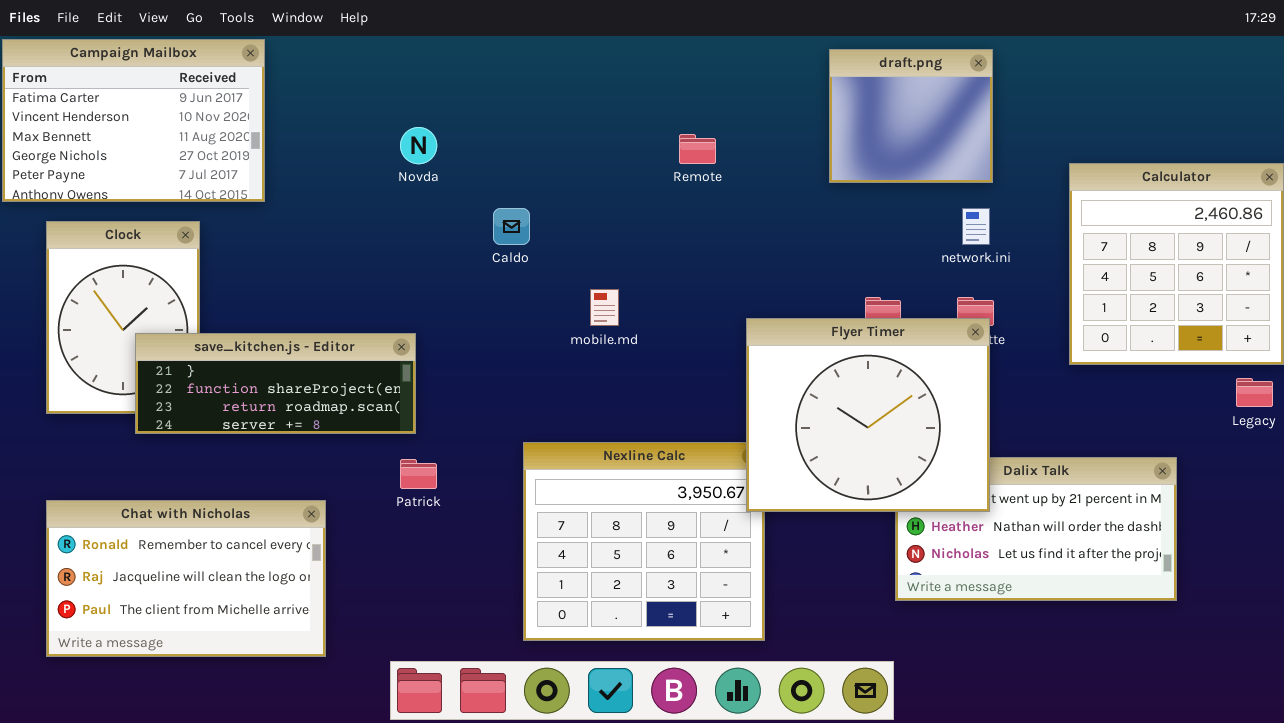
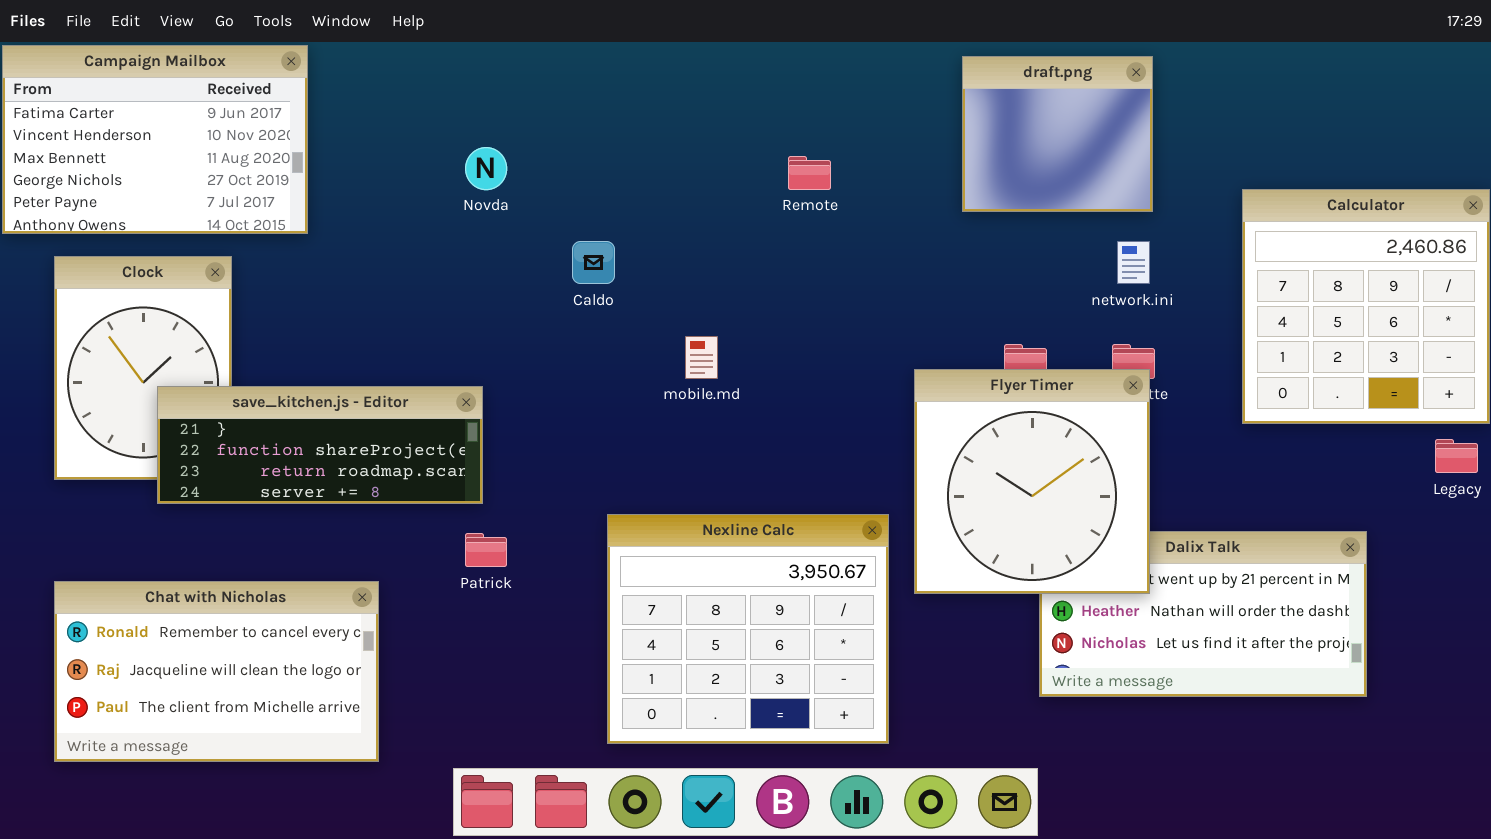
Flyer Timer: [746,318,990,512] -> [914,369,1150,594], resized

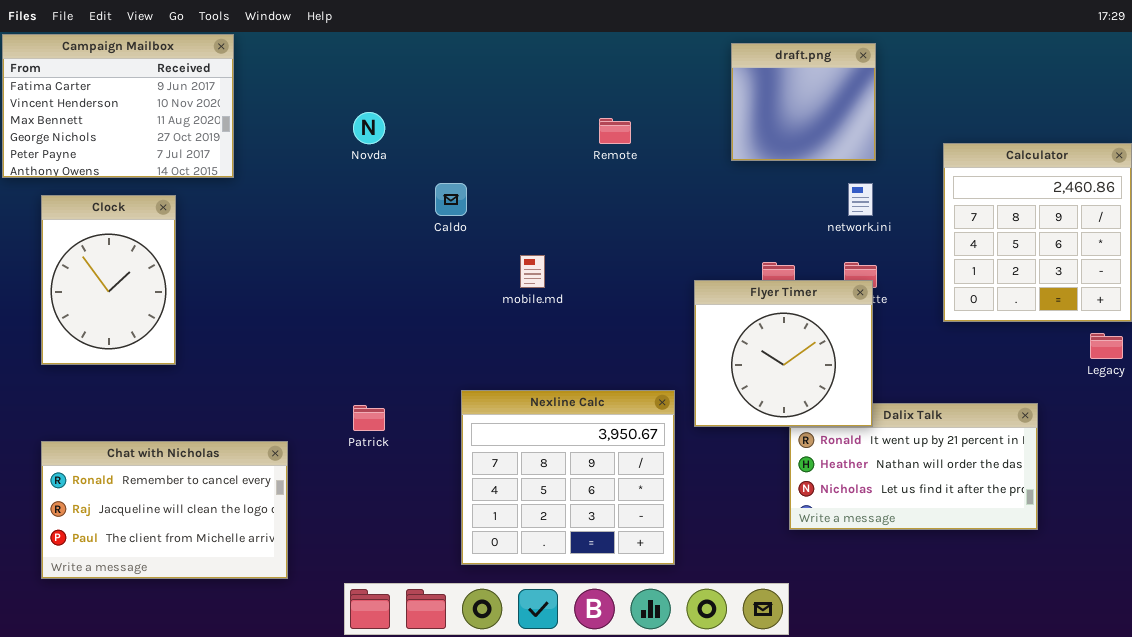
Flyer Timer: [914,369,1150,594] -> [694,280,873,427], resized
save_kitchen.js - Editor: [157,386,483,504] -> none, closed

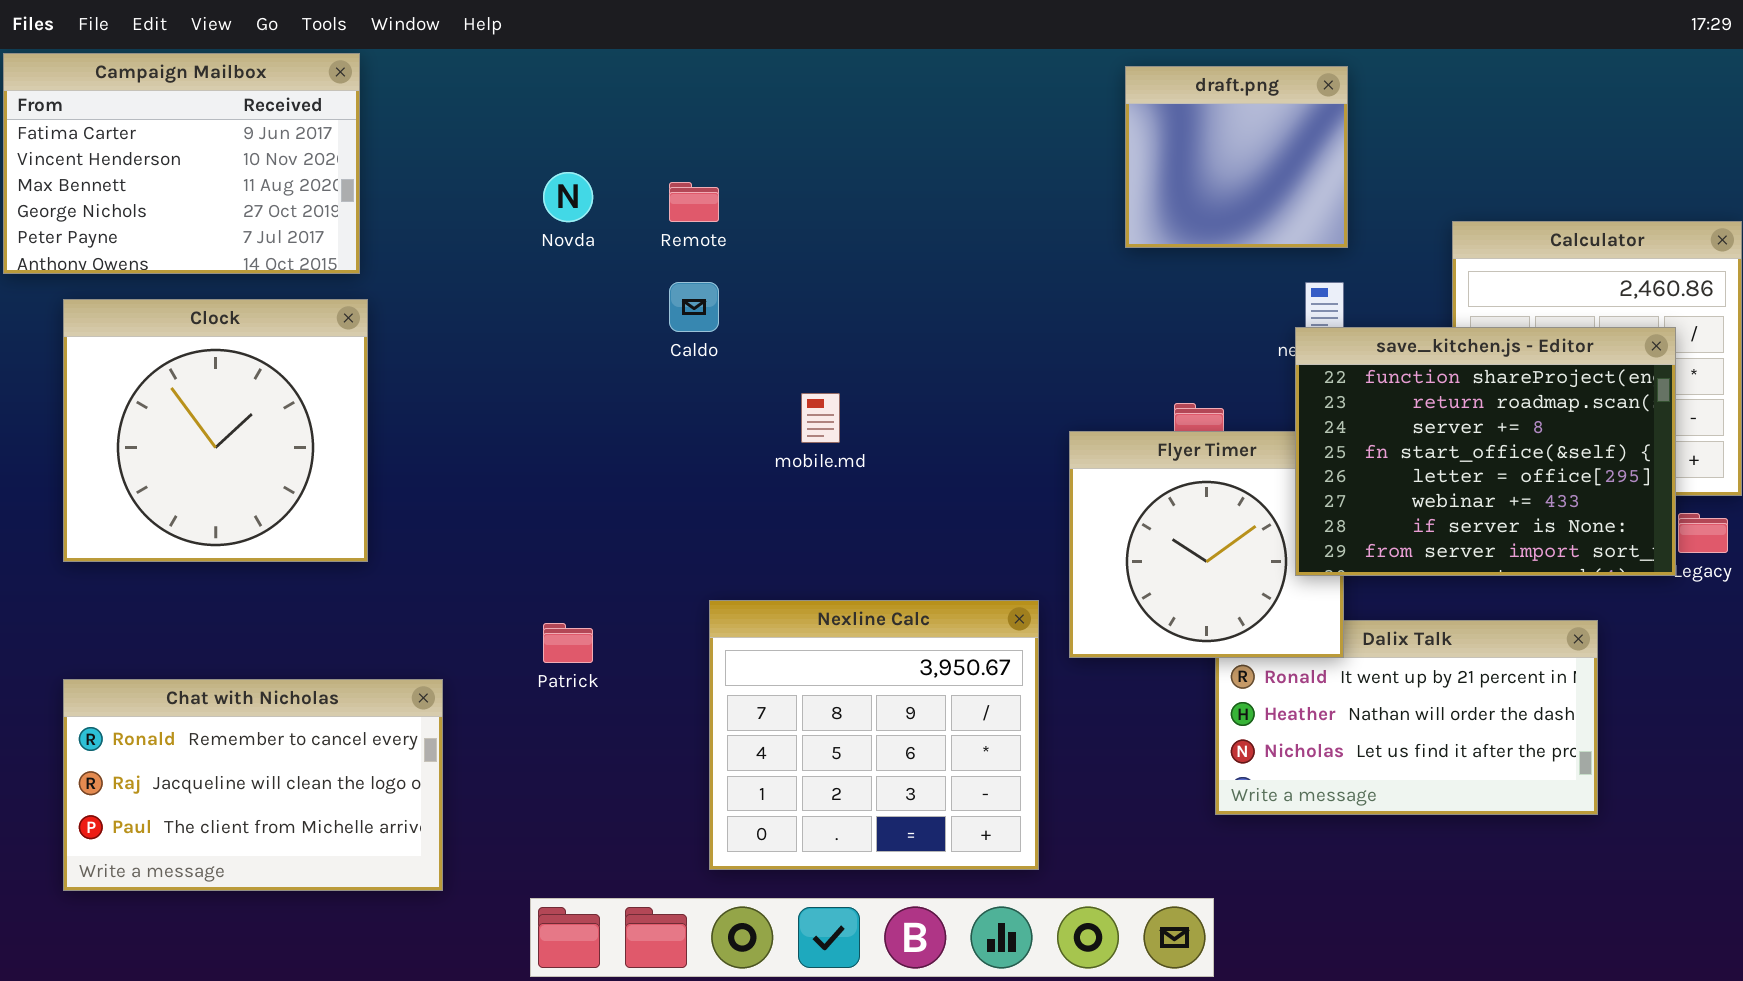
Remote: [599,118,631,144] -> [669,182,719,222], moved
Clock: [41,195,176,365] -> [63,299,368,562], resized
save_kitchen.js - Editor: none -> [1295,327,1676,576], opened

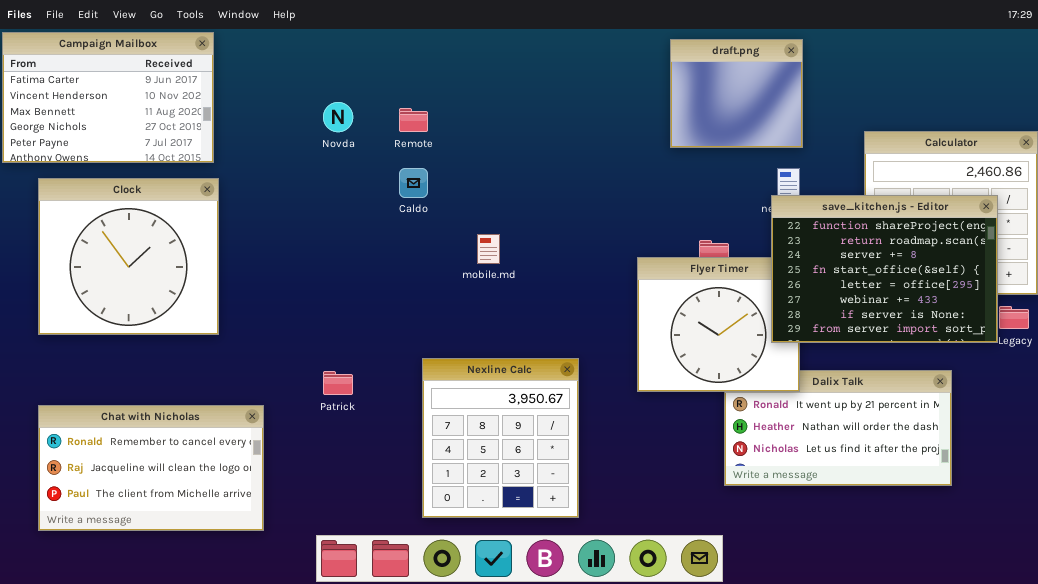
Nexline Calc: [709,600,1039,870] -> [422,358,579,518], resized

